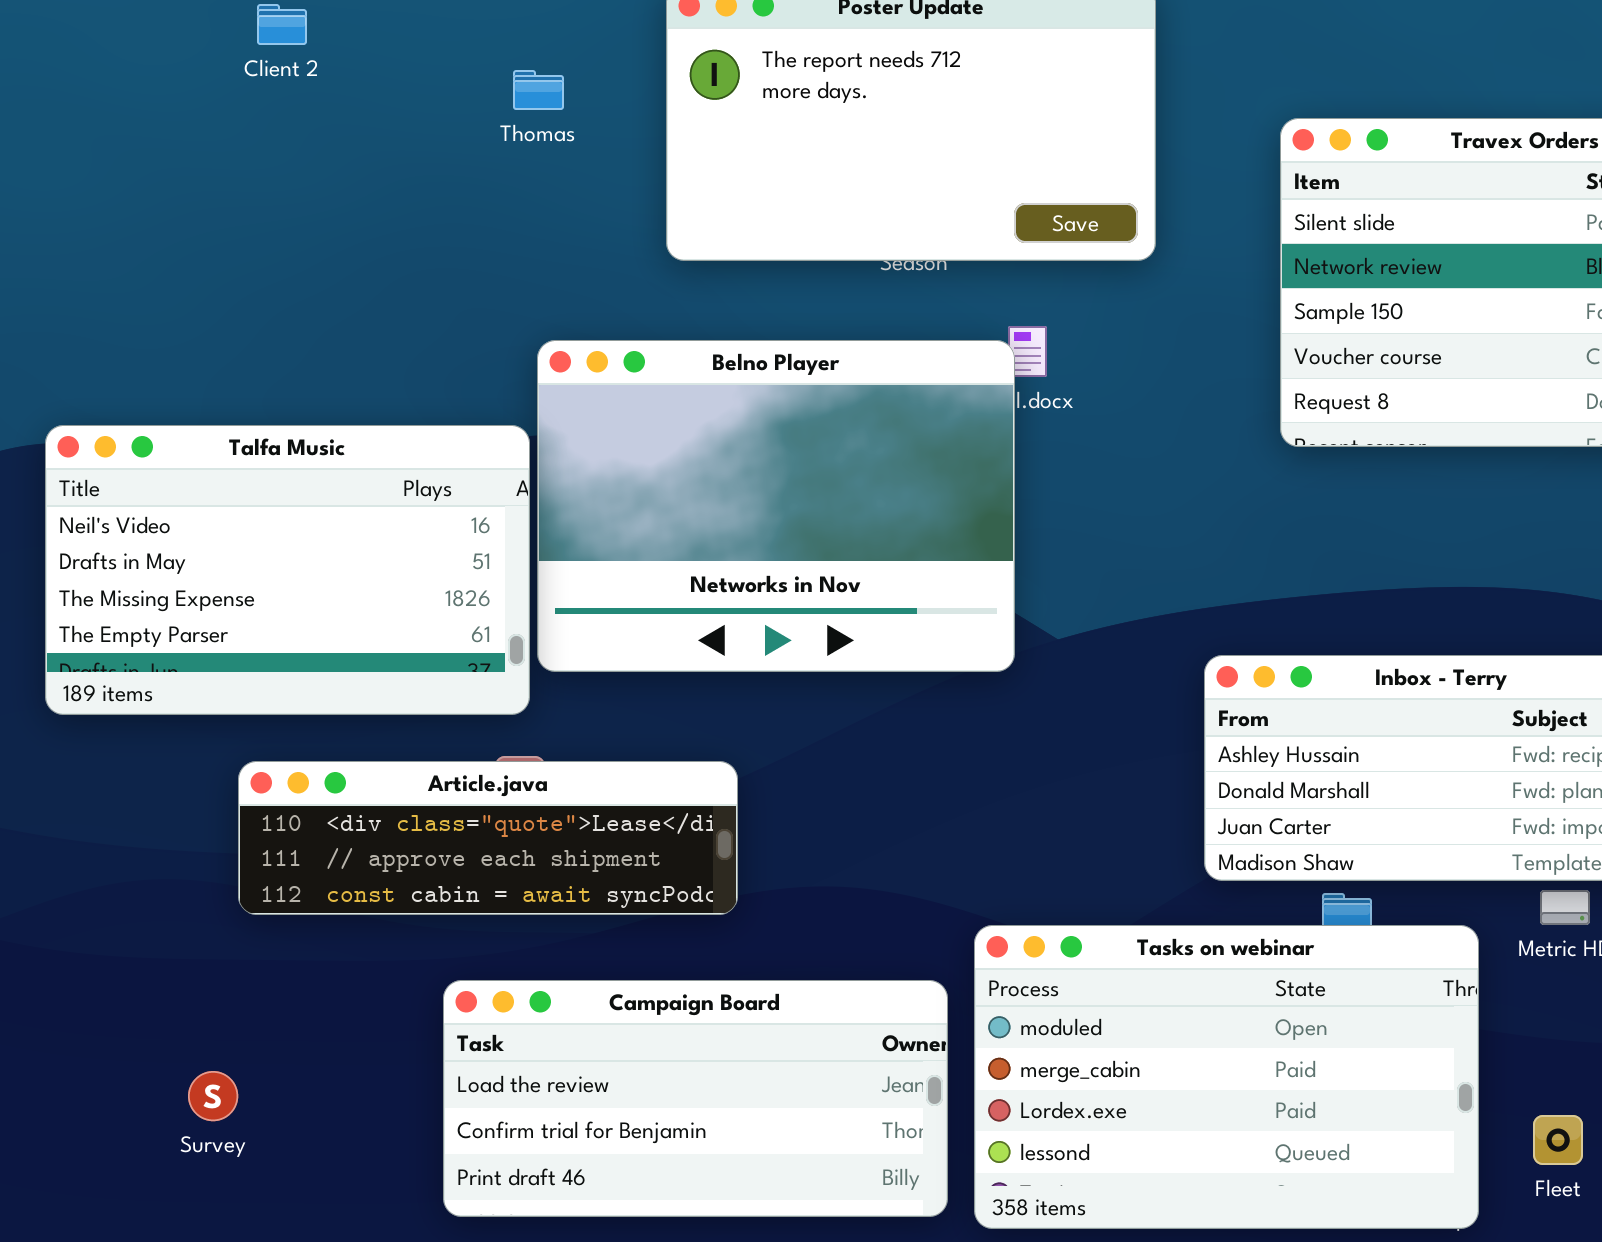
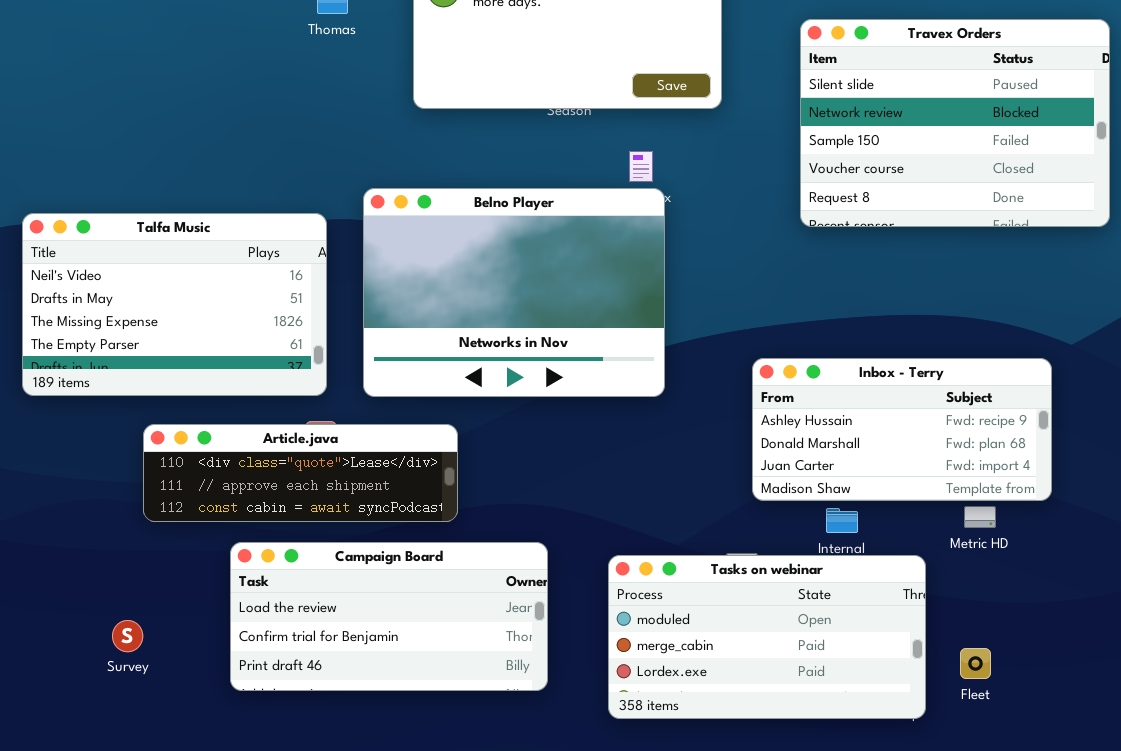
Belno Player: [537,340,1015,672] -> [363,188,665,397], moved
Tasks on webinar: [974,925,1479,1229] -> [608,555,926,719], resized
Campaign Board: [443,980,948,1217] -> [230,542,548,691], moved

